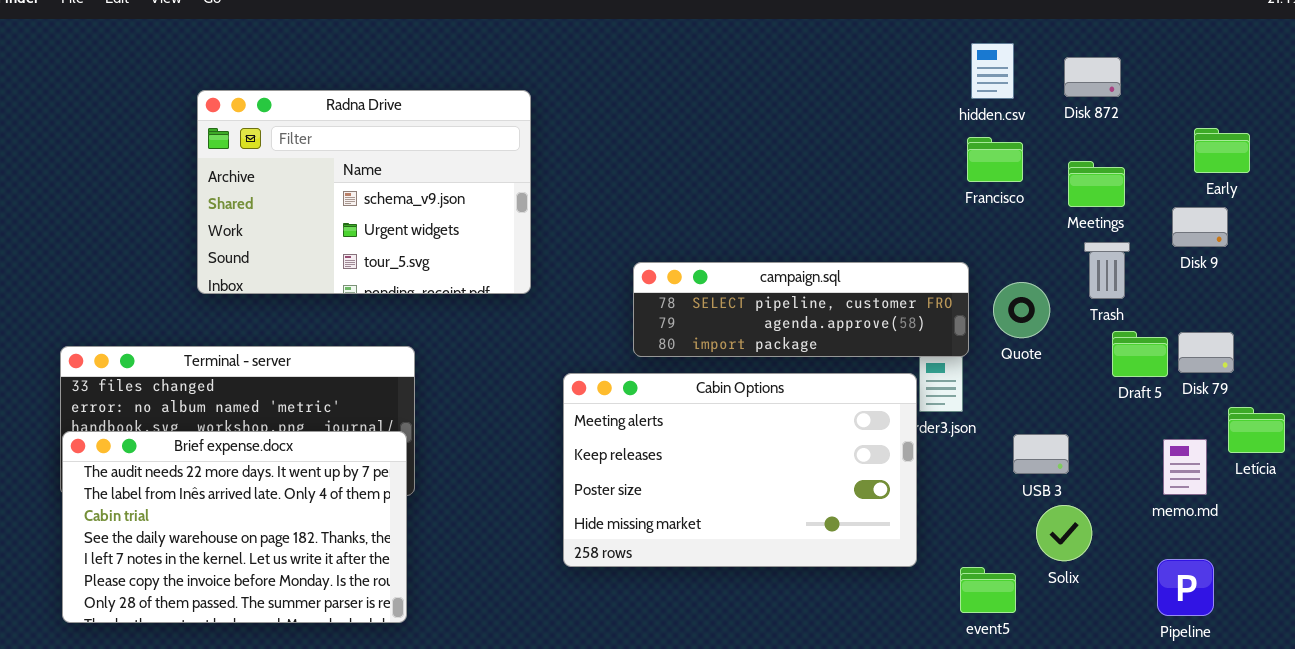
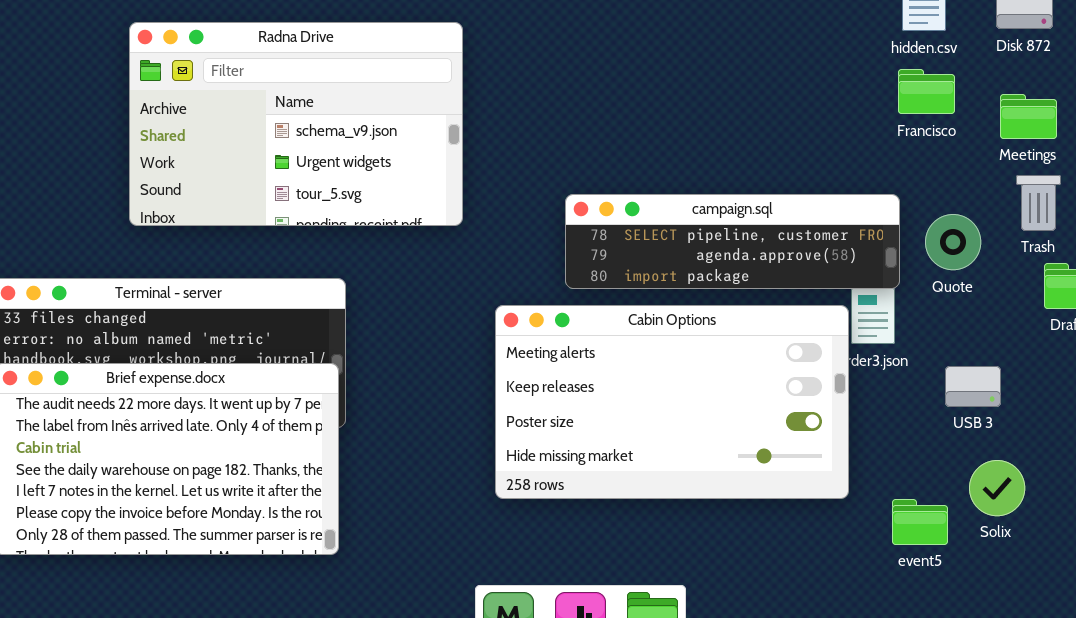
Solix: [1036,505,1092,561] -> [969,460,1025,516], moved

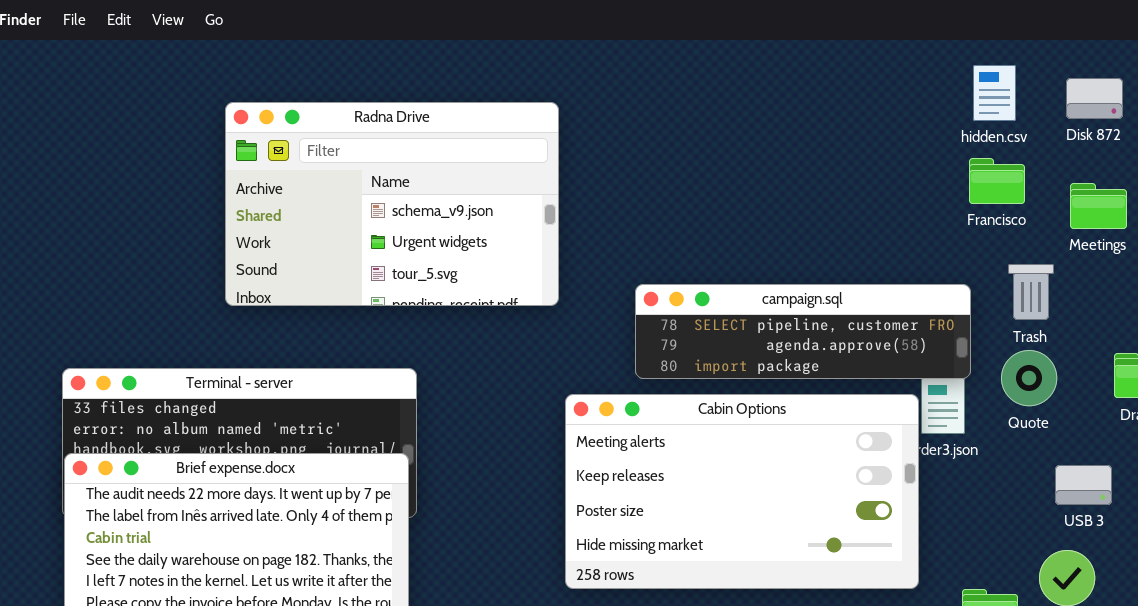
Radna Drive: [129,22,463,226] -> [225,102,559,306], moved
Trash: [1016,175,1061,231] -> [1008,264,1054,320], moved
Quote: [925,214,981,270] -> [1001,350,1057,406], moved
USB 3: [945,366,1001,407] -> [1055,465,1112,505], moved

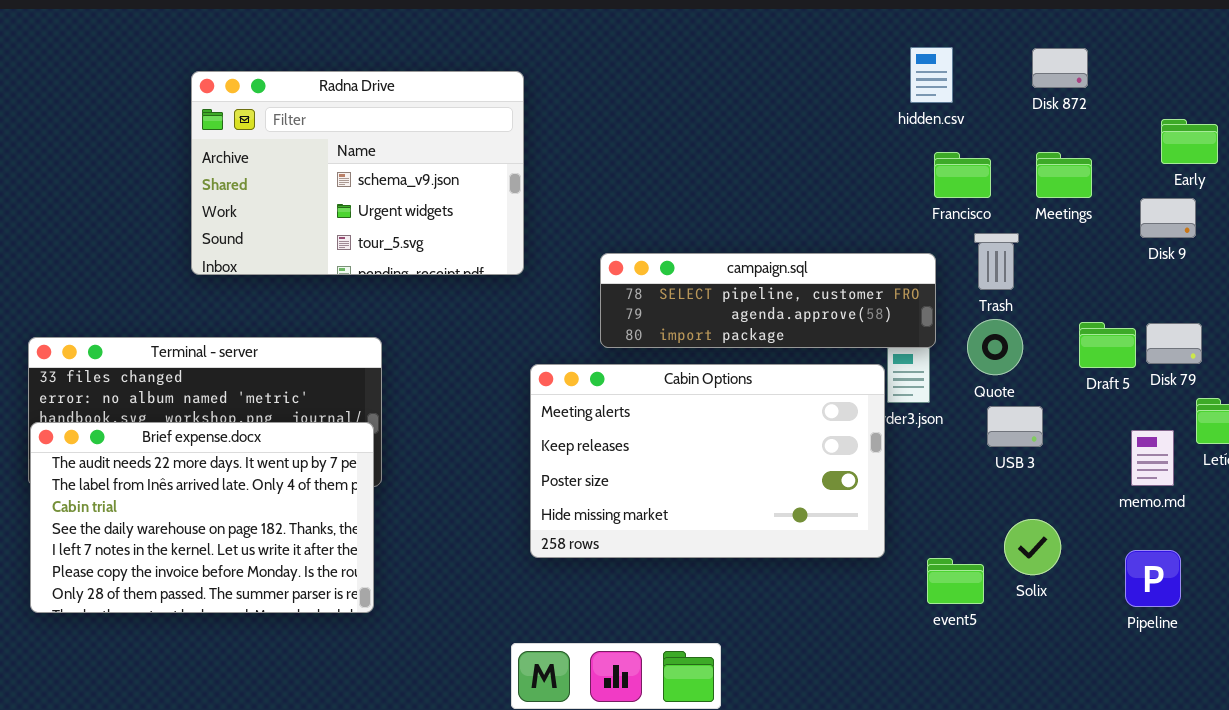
hidden.csv: [973,65,1016,121] -> [910,47,953,103], moved
Francisco: [969,158,1025,204] -> [934,152,991,198], moved
USB 3: [1055,465,1112,505] -> [987,406,1043,447], moved

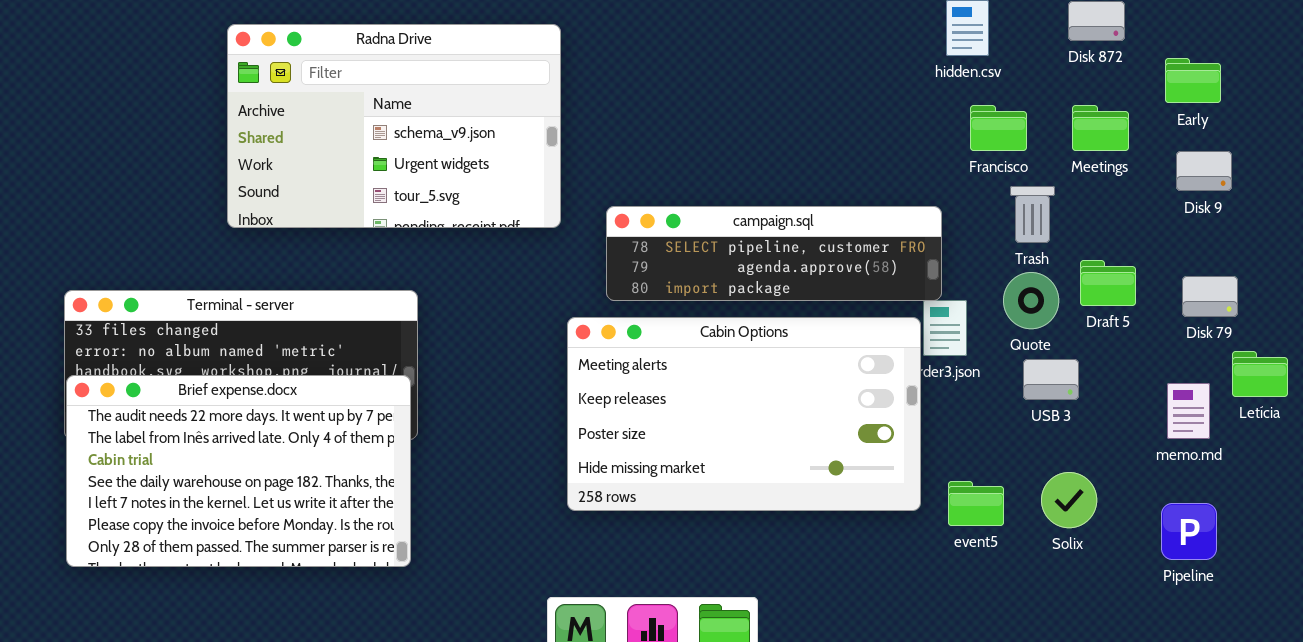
Early: [1161,119,1218,164] -> [1165,58,1221,103], moved
campaign.sql: [600,253,936,348] -> [606,206,942,301], moved
Draft 5: [1079,322,1136,368] -> [1080,260,1136,306], moved
event5: [927,558,984,604] -> [948,481,1004,526], moved

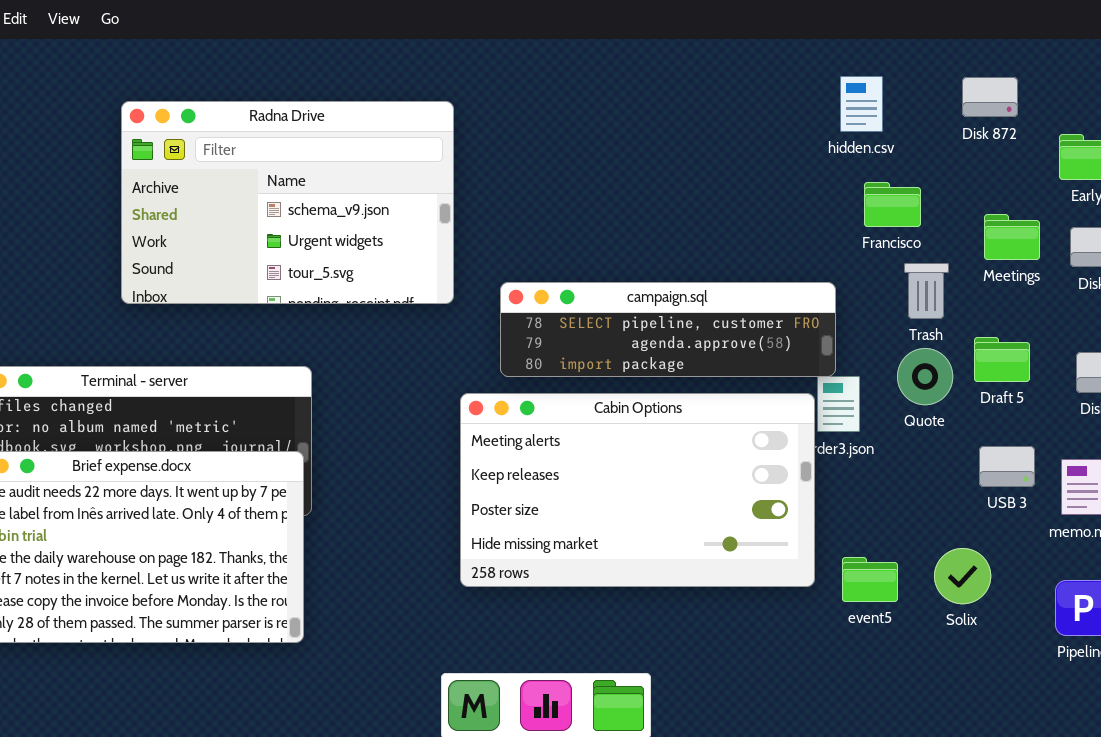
Meetings: [1072,105,1129,151] -> [984,214,1040,260], moved
USB 3: [1023,359,1079,400] -> [979,446,1035,487], moved

